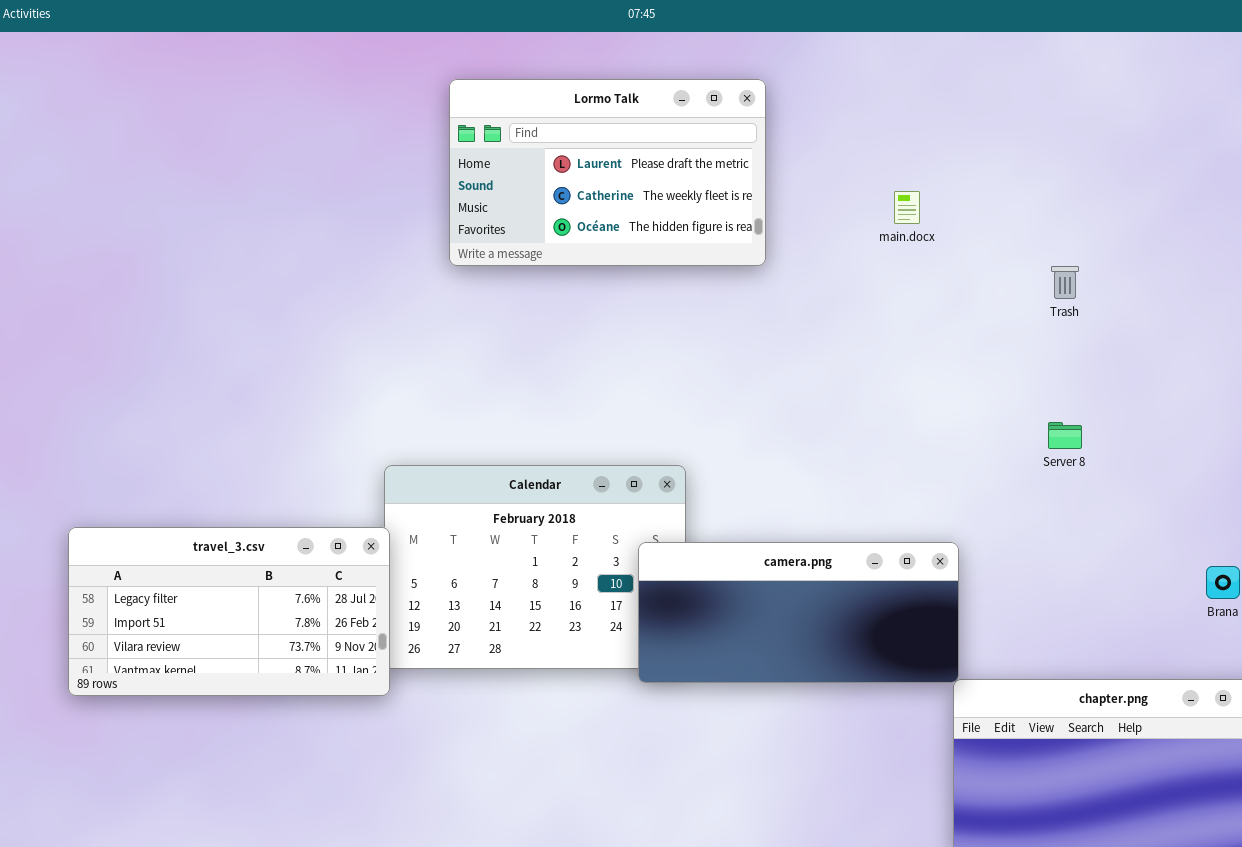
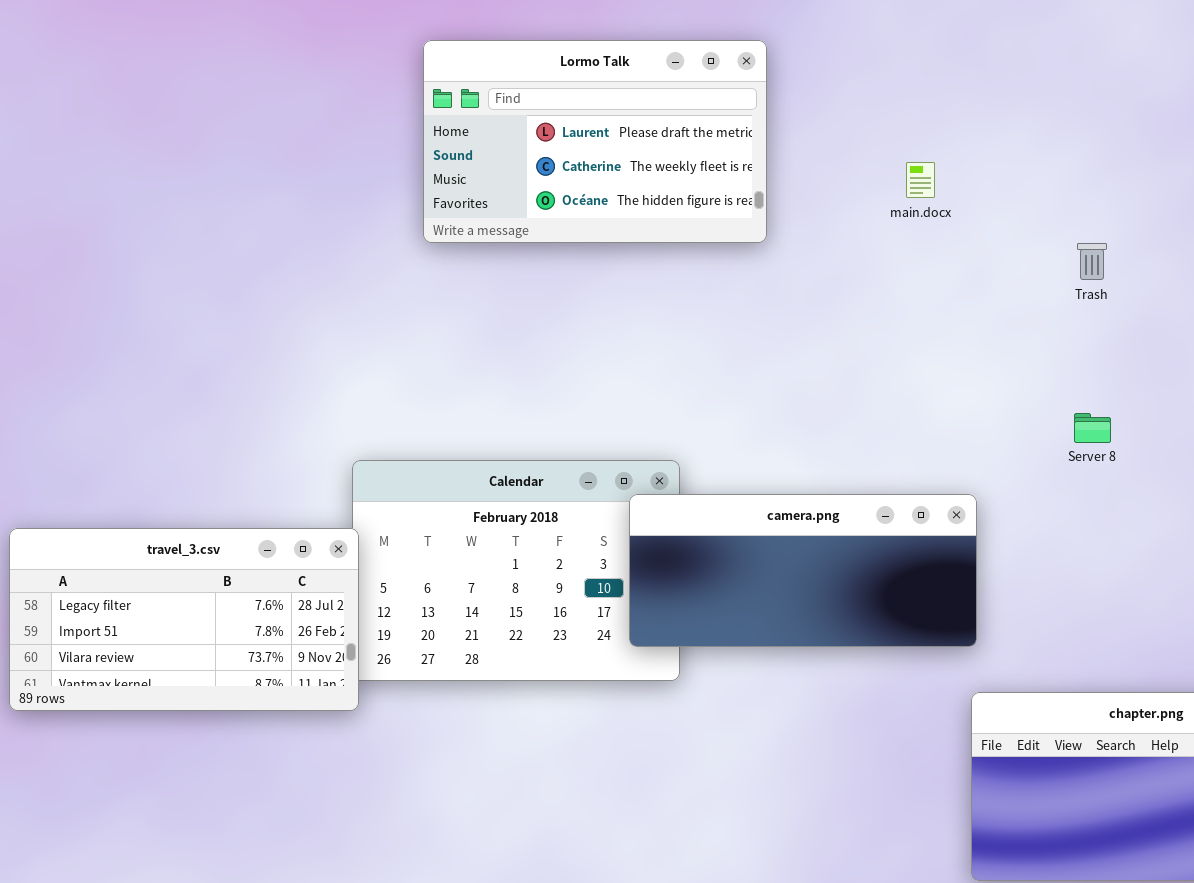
camera.png: [638,542,959,683] -> [629,494,977,647], moved

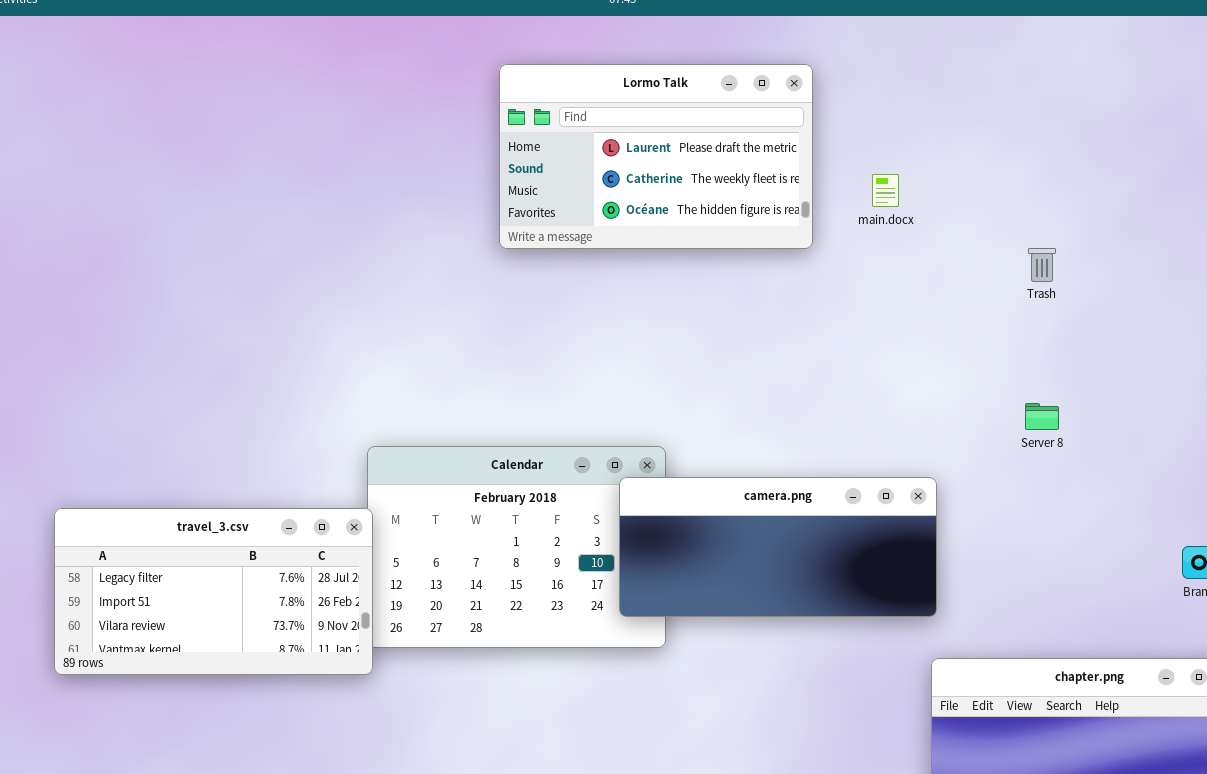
Lormo Talk: [423,40,767,243] -> [499,64,813,249], moved

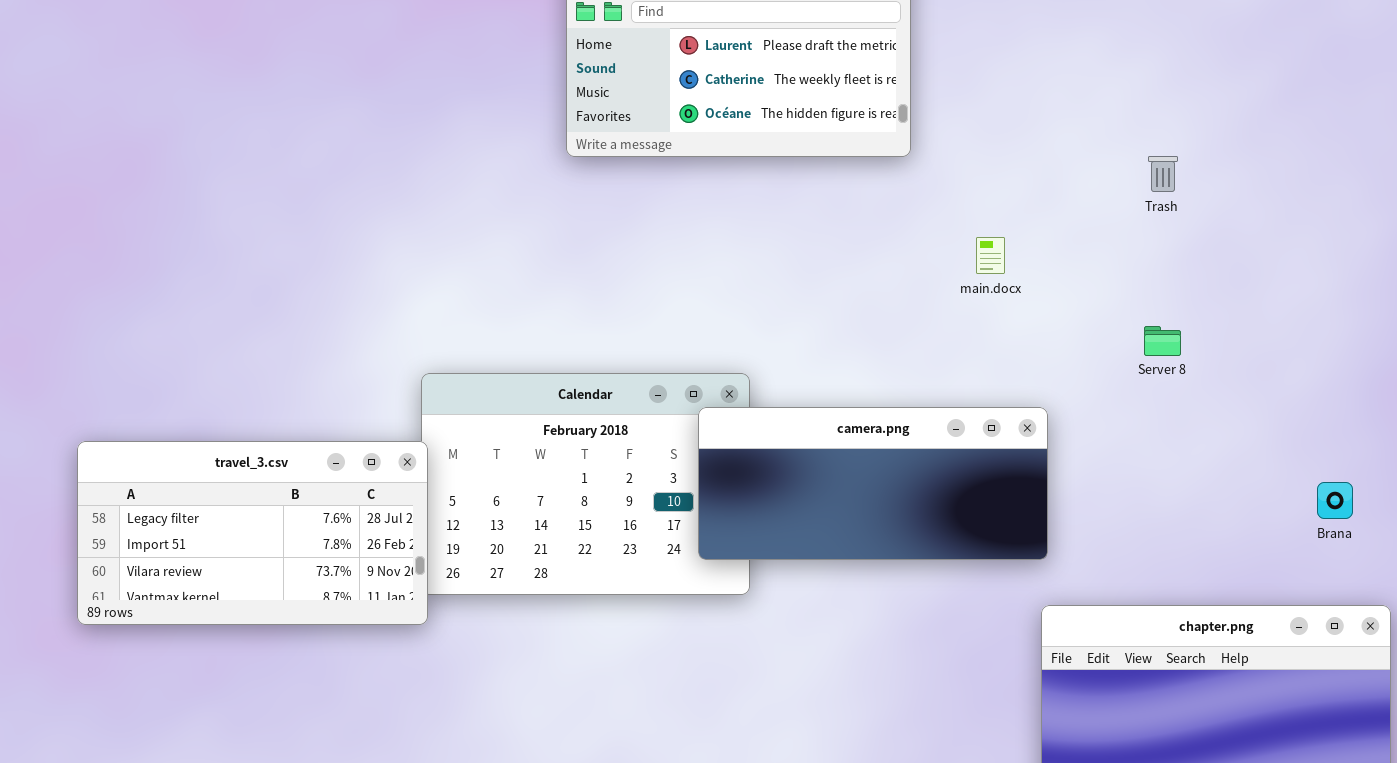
main.docx: [872,174,899,207] -> [976,237,1005,274], moved

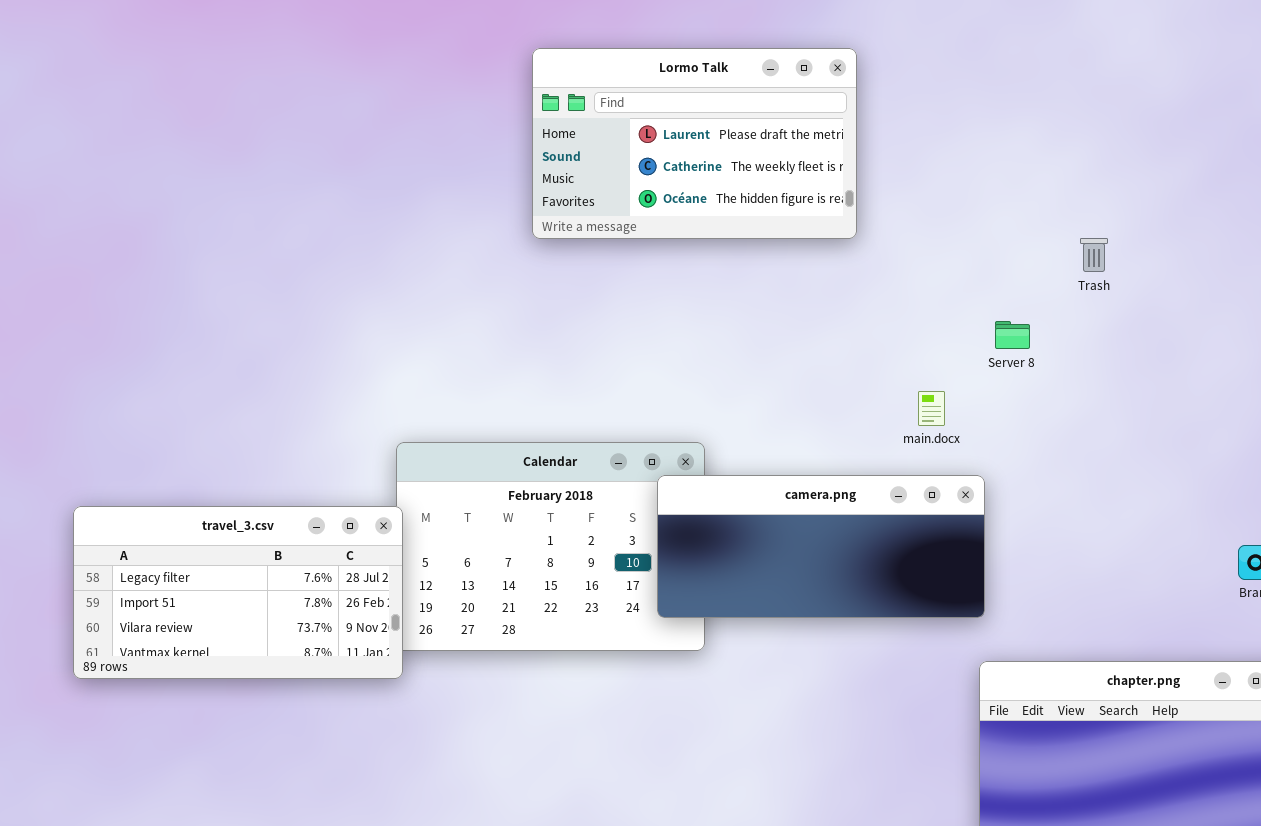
main.docx: [976,237,1005,274] -> [918,391,945,426], moved
Server 8: [1144,326,1181,356] -> [995,321,1030,349], moved

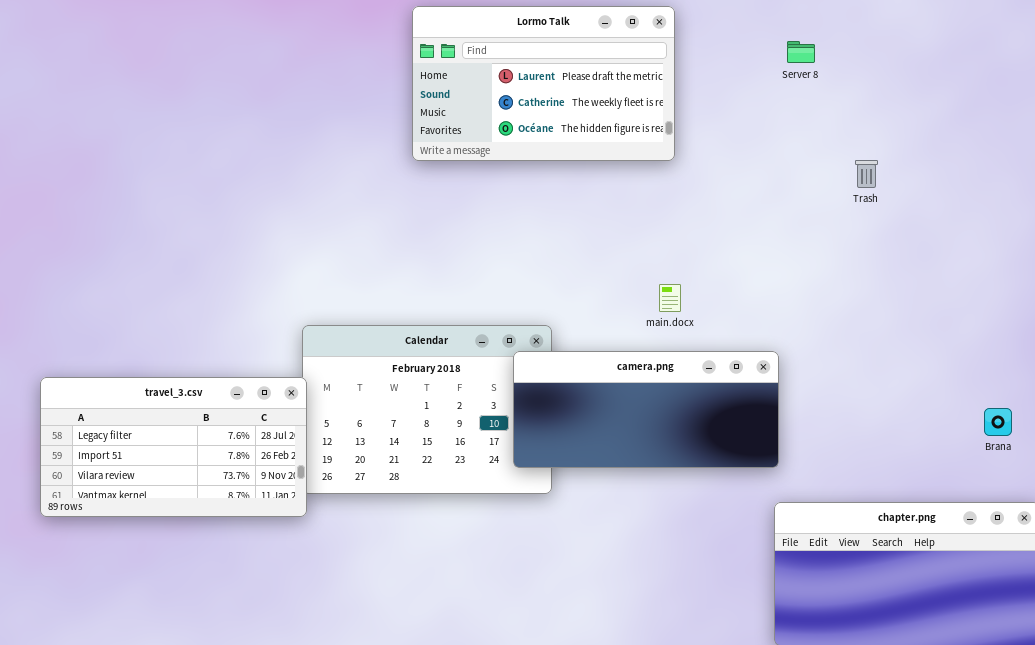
Server 8: [995,321,1030,349] -> [787,41,815,63], moved
main.docx: [918,391,945,426] -> [659,284,681,312], moved

